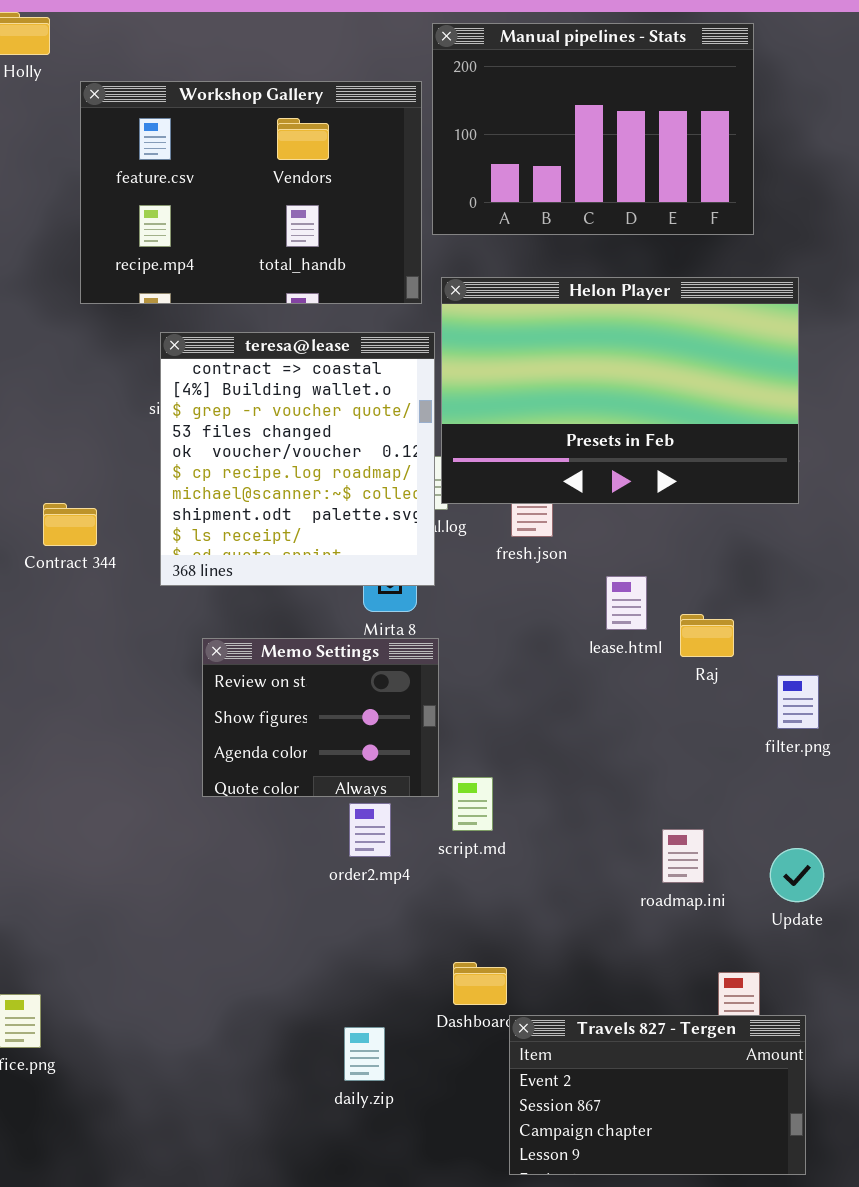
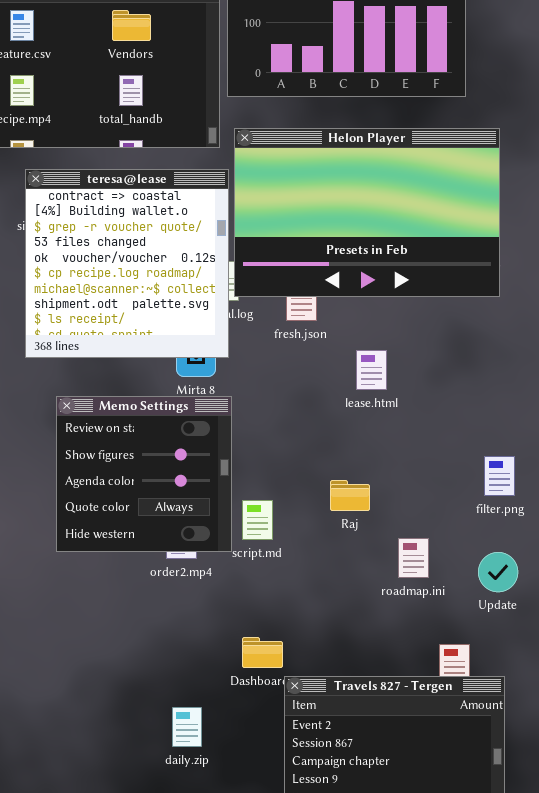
Raj: [680,614,734,657] -> [330,480,370,511], moved
Memo Settings: [202,638,439,797] -> [56,396,232,552], resized
filter.png: [777,675,819,729] -> [484,456,515,496], moved
daily.zip: [344,1027,385,1081] -> [172,707,202,747], moved

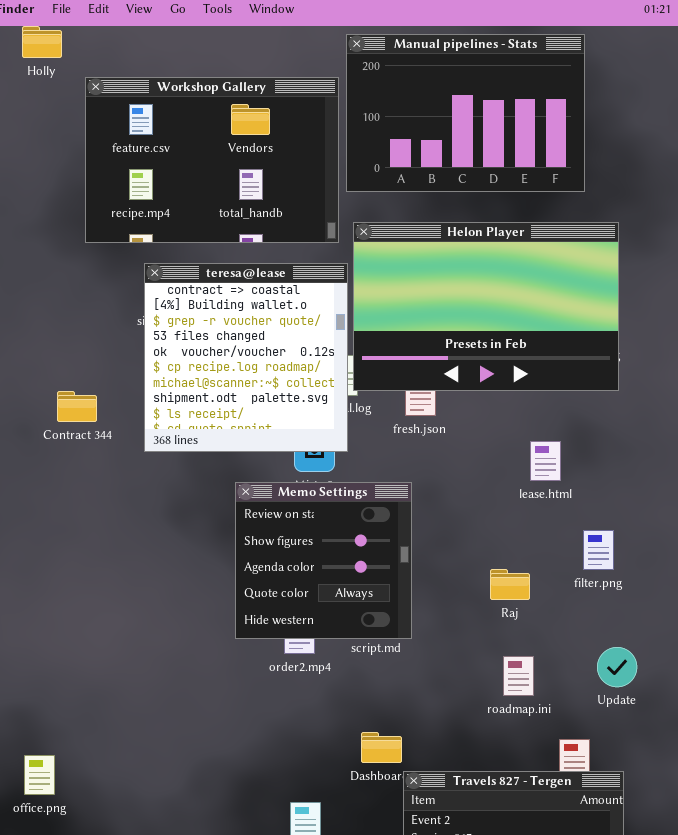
lease.html: [356,350,387,390] -> [530,441,561,481], moved
Memo Settings: [56,396,232,552] -> [235,482,412,639], moved
filter.png: [484,456,515,496] -> [583,530,614,570], moved
Raj: [330,480,370,511] -> [490,569,530,600], moved
roadmap.ini: [398,538,429,578] -> [503,656,534,696], moved

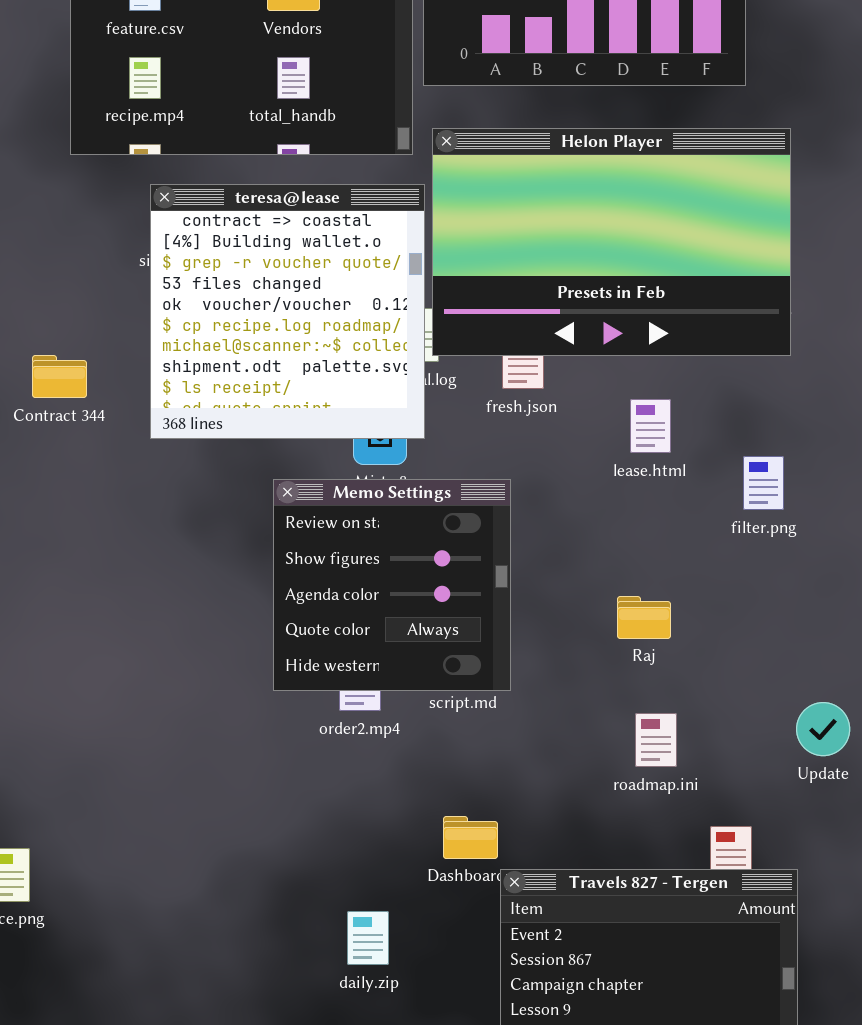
lease.html: [530,441,561,481] -> [630,399,671,453], moved
filter.png: [583,530,614,570] -> [743,456,784,510], moved
Update: [597,647,637,687] -> [796,702,850,756], moved

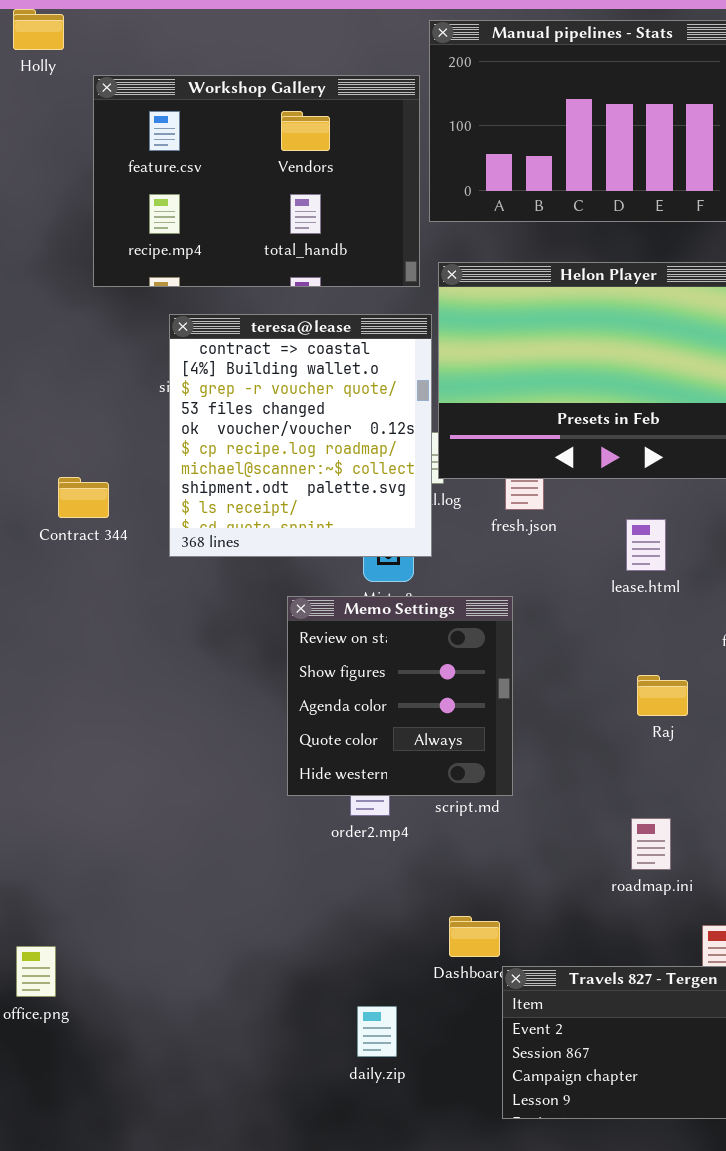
Raj: [617,596,671,639] -> [637,675,688,716], moved

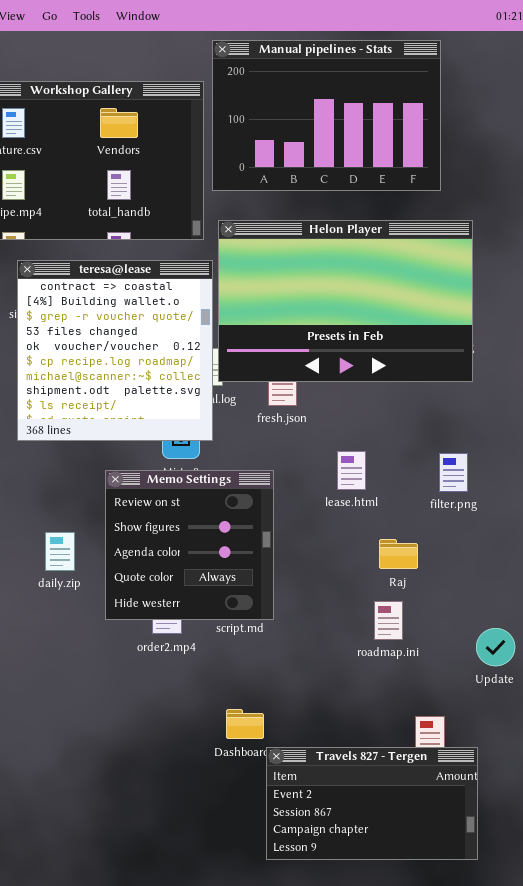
lease.html: [626,519,666,571] -> [337,451,366,490], moved
Raj: [637,675,688,716] -> [379,539,418,569], moved
roadmap.ini: [631,818,671,870] -> [374,601,403,640], moved
daily.zip: [357,1006,397,1057] -> [45,532,75,571], moved

